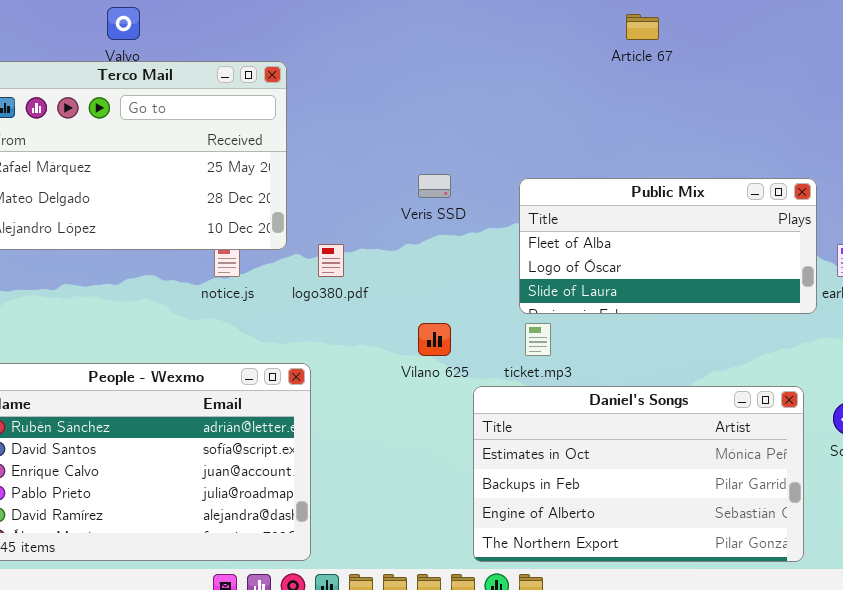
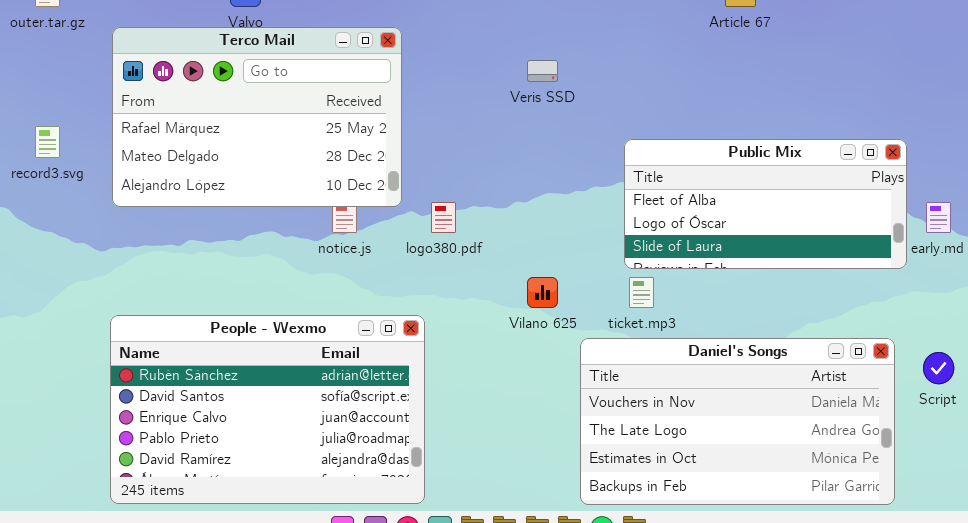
Veris SSD: [418,174,451,198] -> [527,60,558,82], moved
Daniel's Songs: [473,386,804,562] -> [580,338,895,505], scrolled up 2 rows

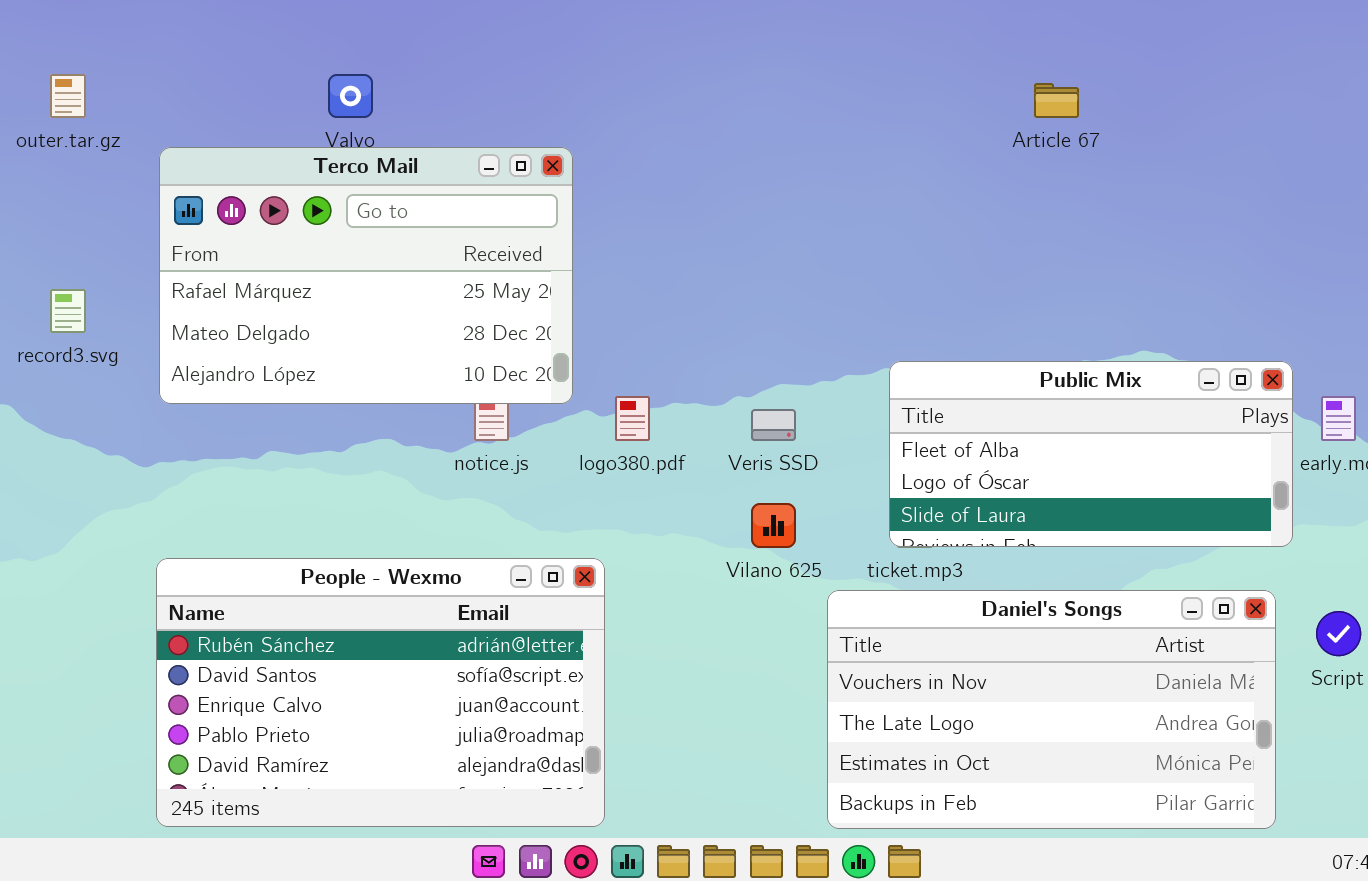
Veris SSD: [527,60,558,82] -> [751,409,796,441], moved
Public Mix: [624,139,907,269] -> [889,361,1293,547], moved

